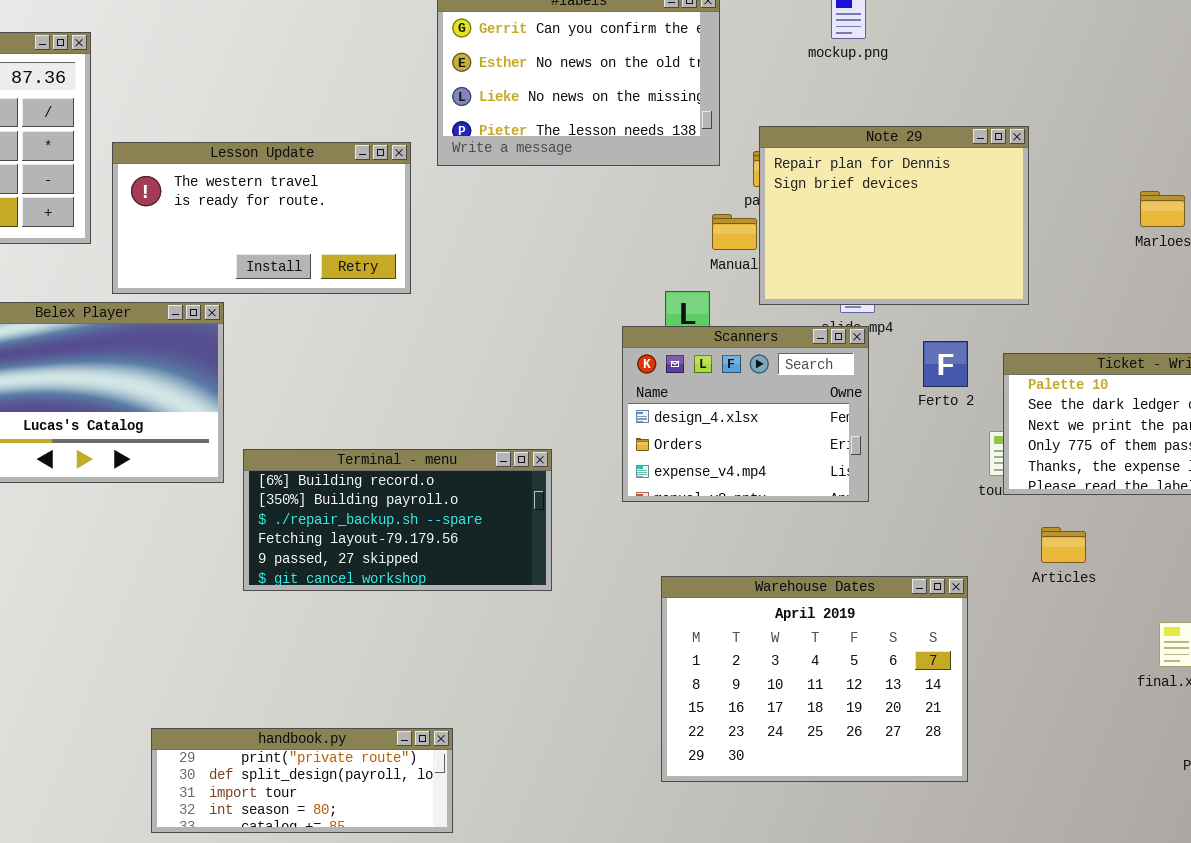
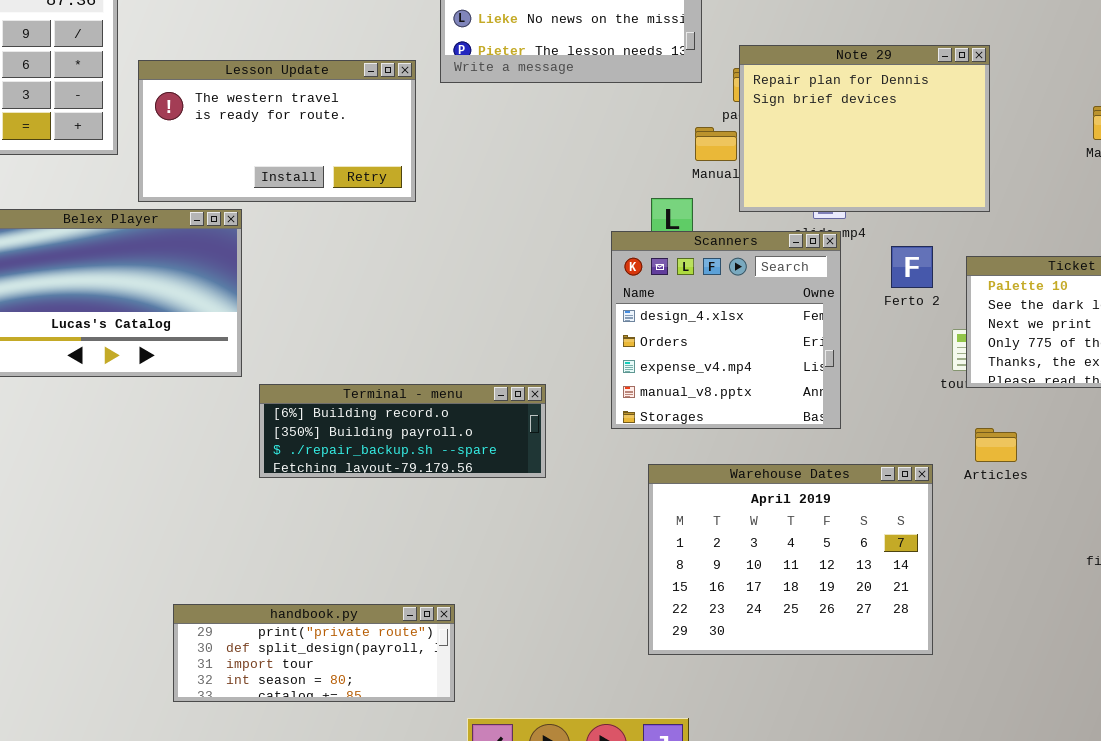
Scanners: [622,326,869,502] -> [611,231,841,429], resized
Terminal - menu: [243,449,552,591] -> [259,384,546,478], resized
Articles: [1041,527,1086,563] -> [975,428,1017,462], moved

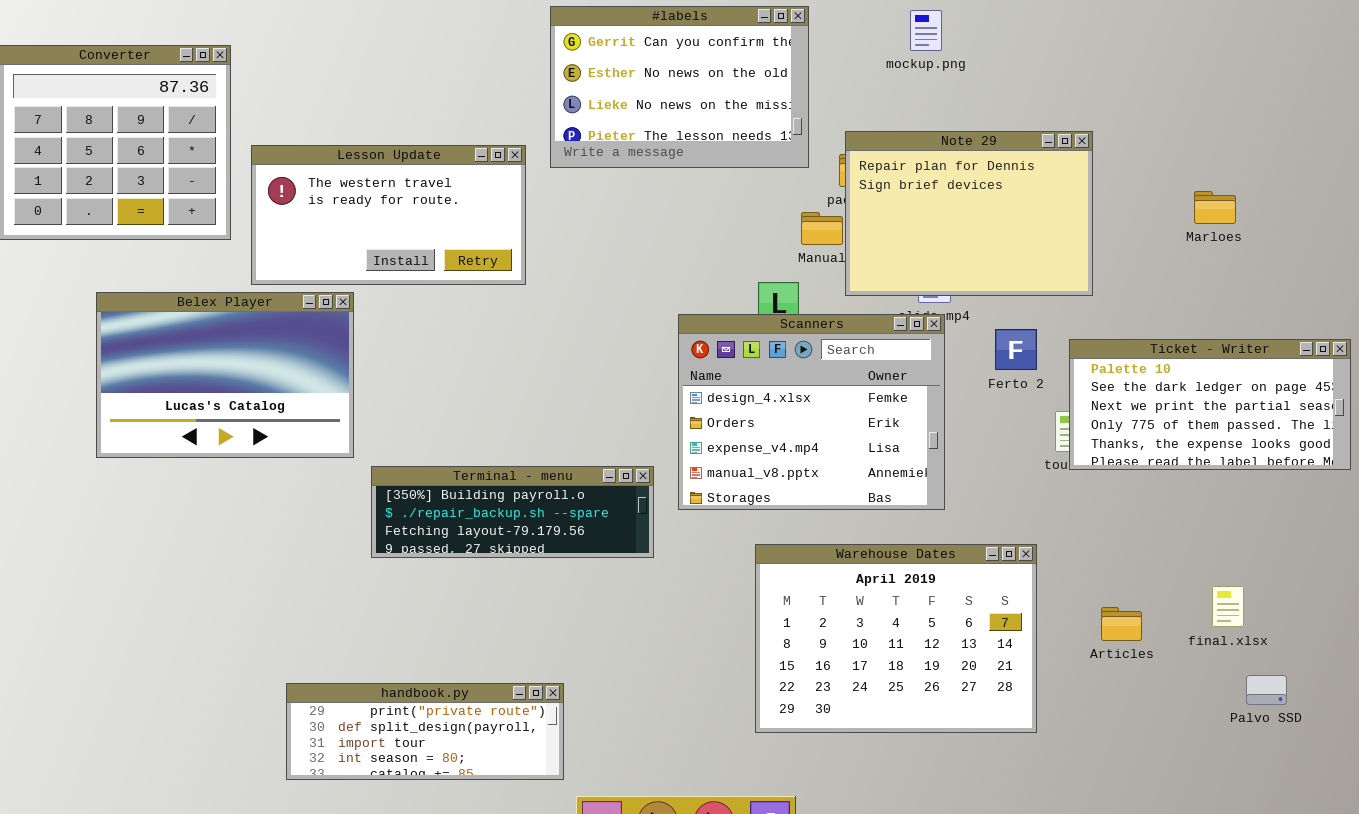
Scanners: [611,231,841,429] -> [678,314,945,510], resized
Terminal - menu: [259,384,546,478] -> [371,466,654,558], scrolled down 1 row
Articles: [975,428,1017,462] -> [1101,607,1142,641], moved

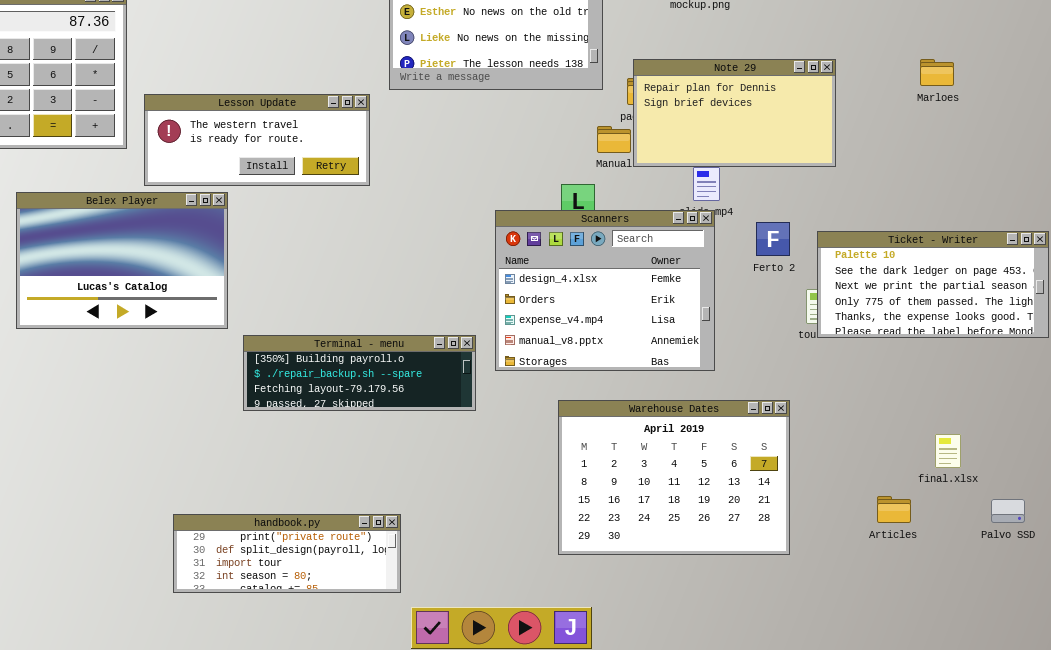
Note 29: [845,131,1093,296] -> [633,59,836,167], resized
Lesson Update: [251,145,526,285] -> [144,94,370,186], resized
Marloes: [1194,191,1236,224] -> [920,59,954,86], moved
Articles: [1101,607,1142,641] -> [877,496,911,523], moved
Palvo SSD: [1246,675,1287,705] -> [991,499,1025,523], moved

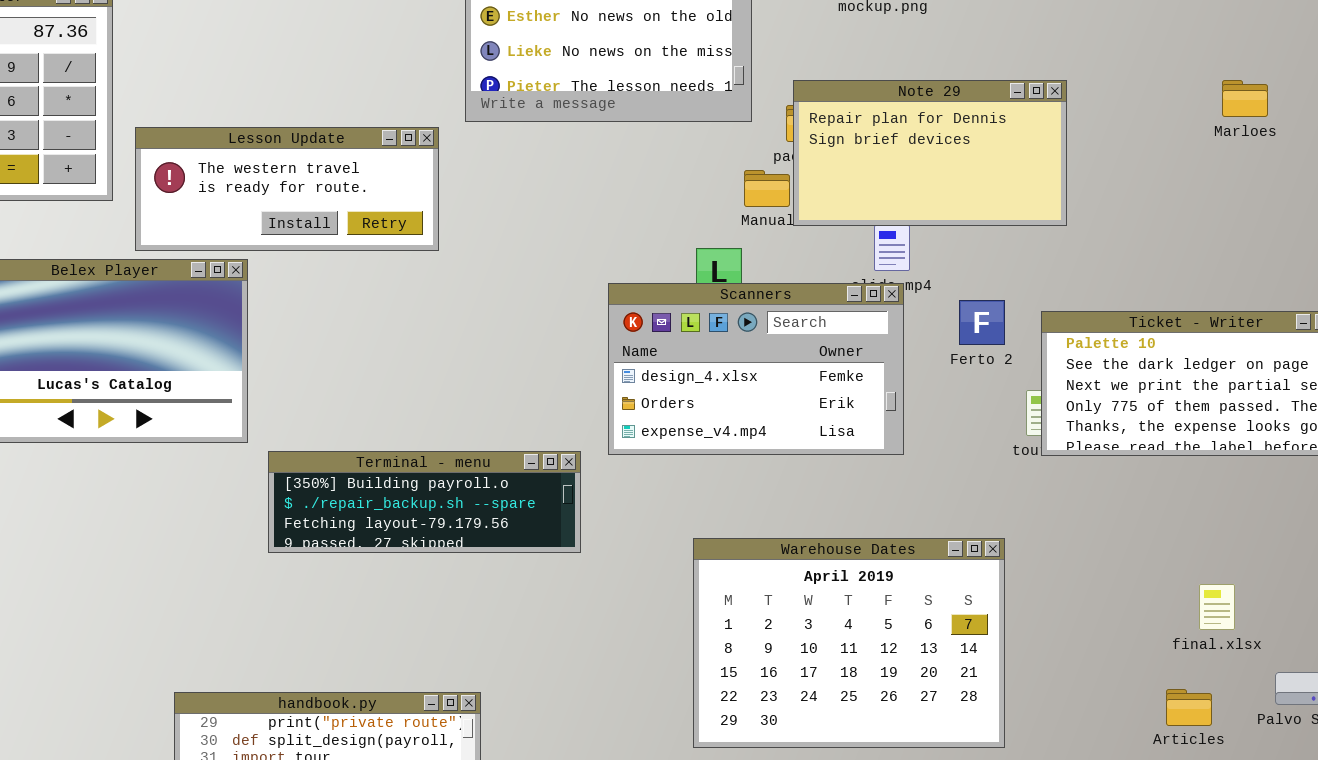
Marloes: [920,59,954,86] -> [1222,80,1268,117], moved
Scanners: [495,210,715,371] -> [608,283,904,455], resized
Articles: [877,496,911,523] -> [1166,689,1212,726], moved

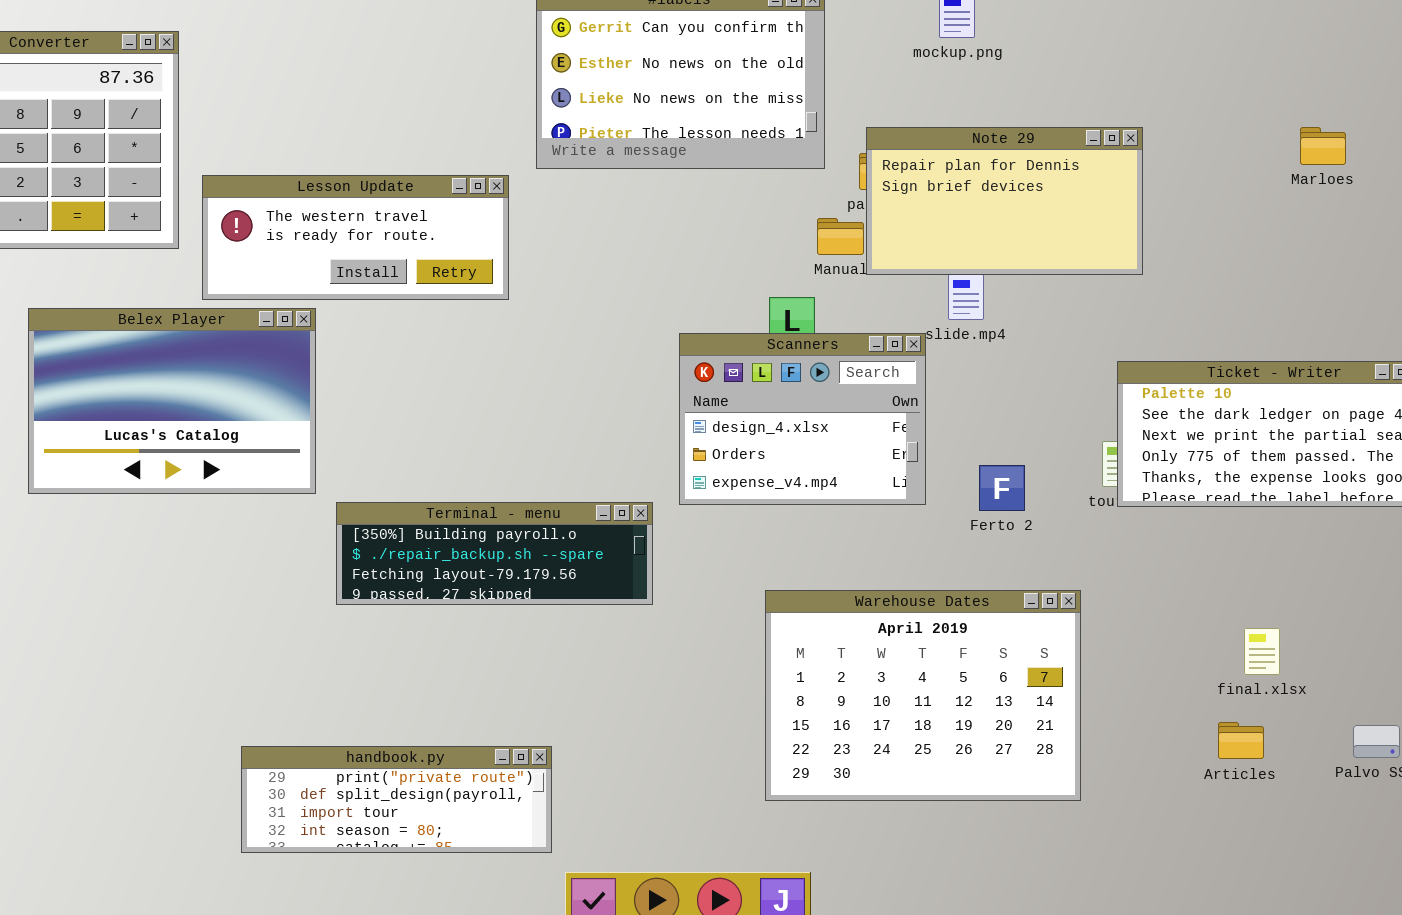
Scanners: [608,283,904,455] -> [679,333,926,505], resized
Ferto 2: [959,300,1005,345] -> [979,465,1025,511], moved
final.xlsx: [1199,584,1235,630] -> [1244,628,1280,675], moved
Articles: [1166,689,1212,726] -> [1218,722,1264,759], moved

